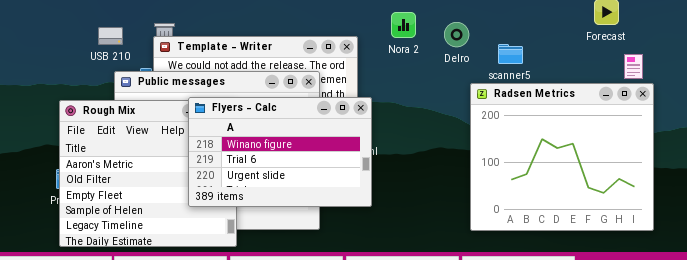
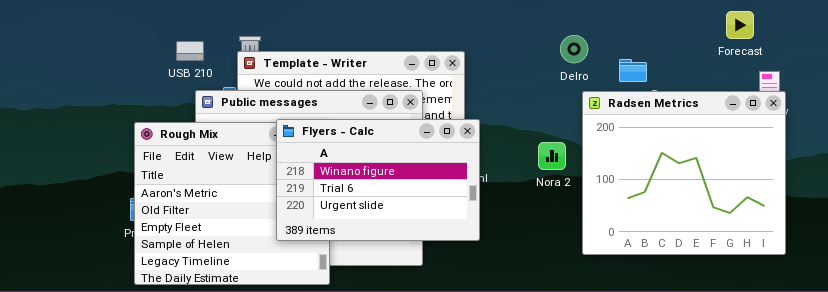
Nora 2: [391,12,416,38] -> [538,142,566,170], moved
Radsen Metrics: [470,83,654,231] -> [582,91,786,255], moved

